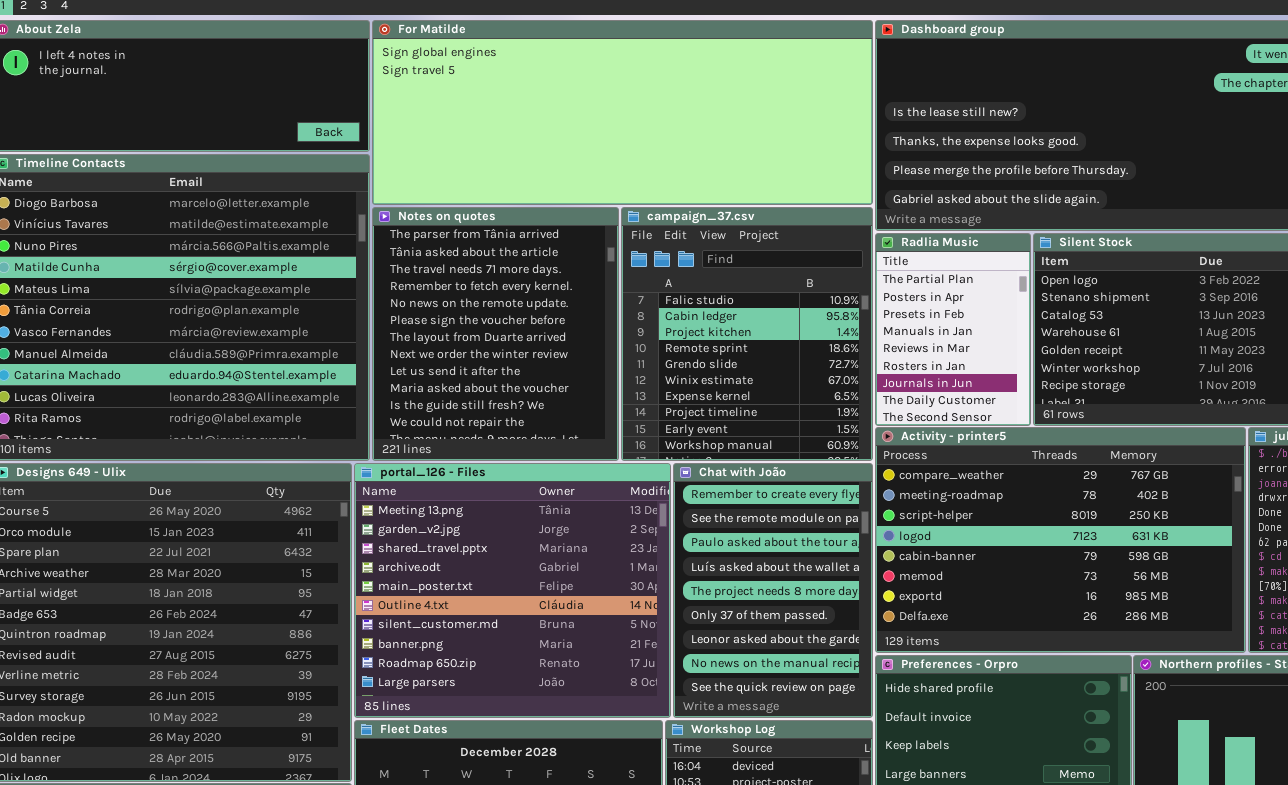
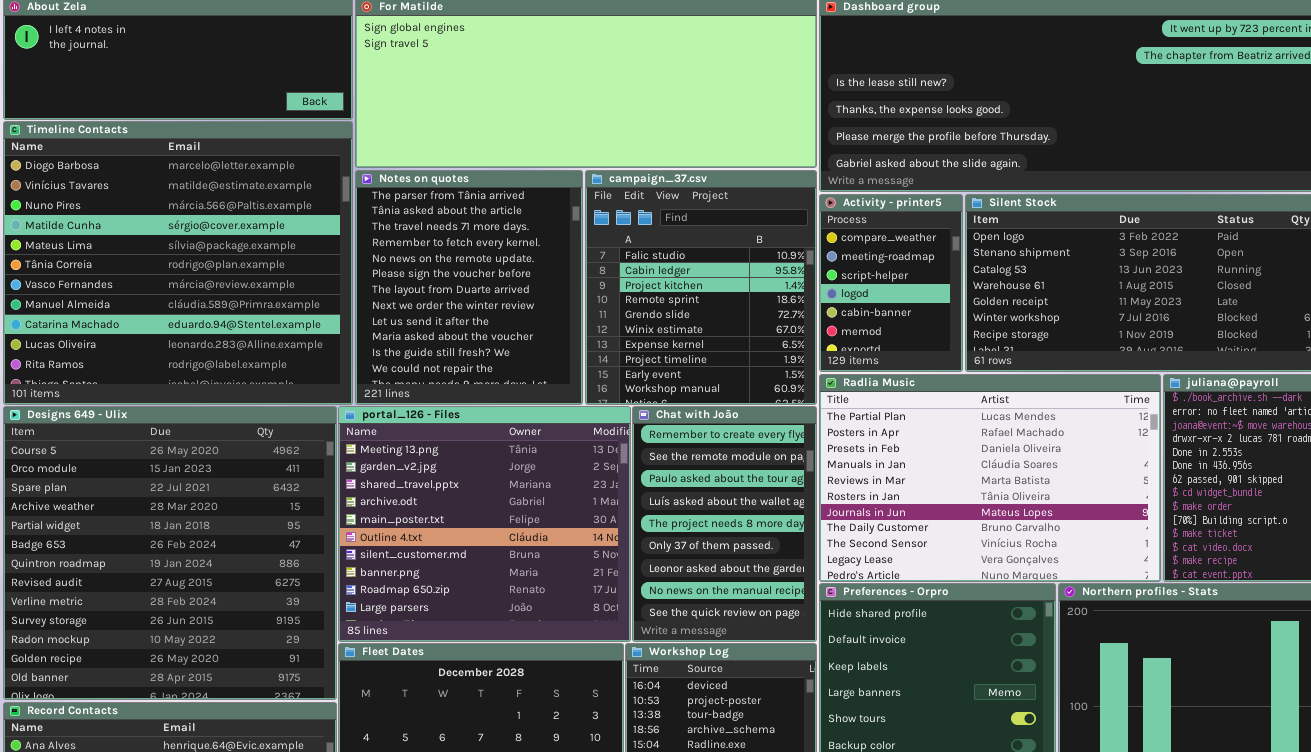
Radlia Music: [875,233,1031,426] -> [819,374,1161,582], moved, resized
Activity - printer5: [875,427,1246,653] -> [819,194,963,372], moved, resized

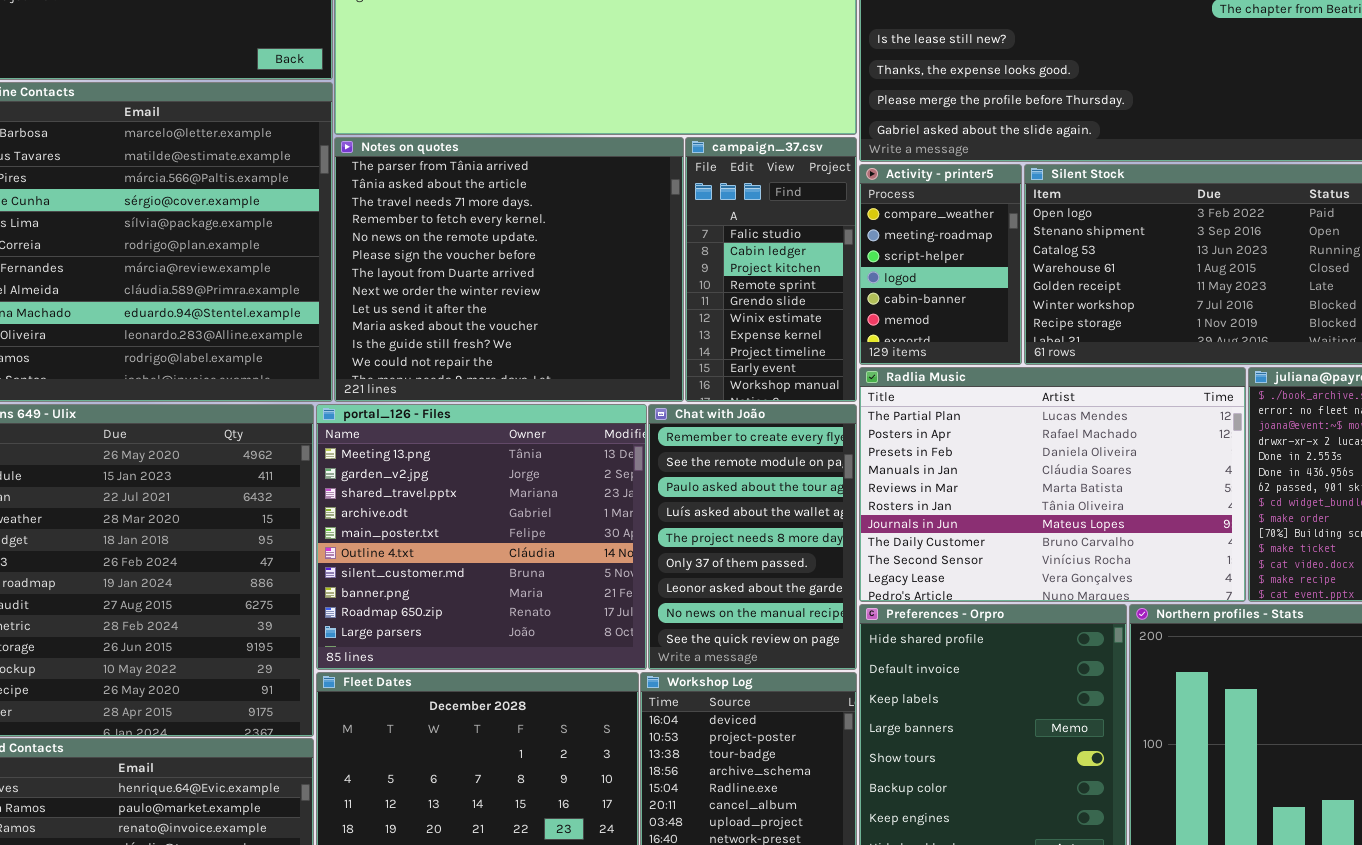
Notes on quotes: [355,170,583,405] -> [334,137,684,402], resized
campaign_37.csv: [585,170,817,405] -> [685,137,857,402], resized

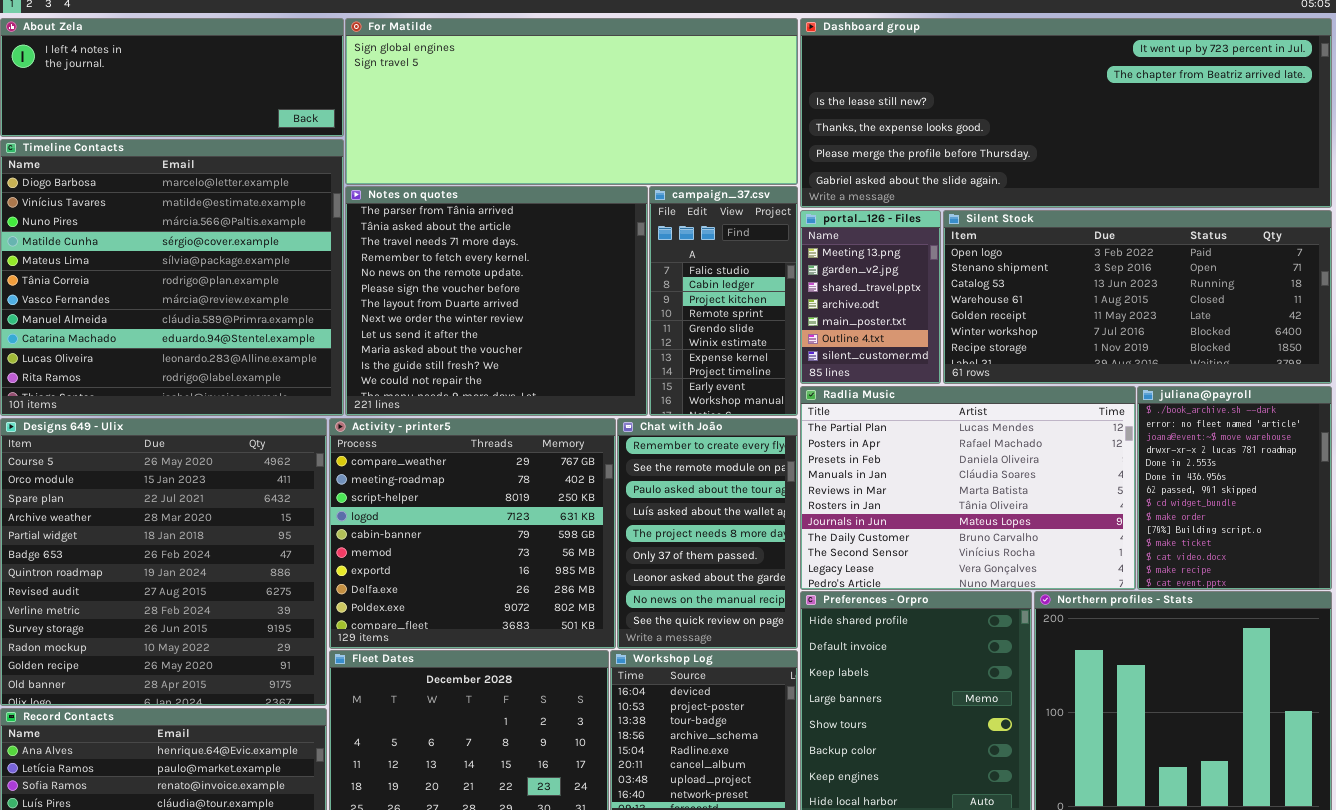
Activity - printer5: [859,164,1022,365] -> [329,418,616,649], moved, resized
portal_126 - Files: [316,404,647,670] -> [800,210,941,384], moved, resized

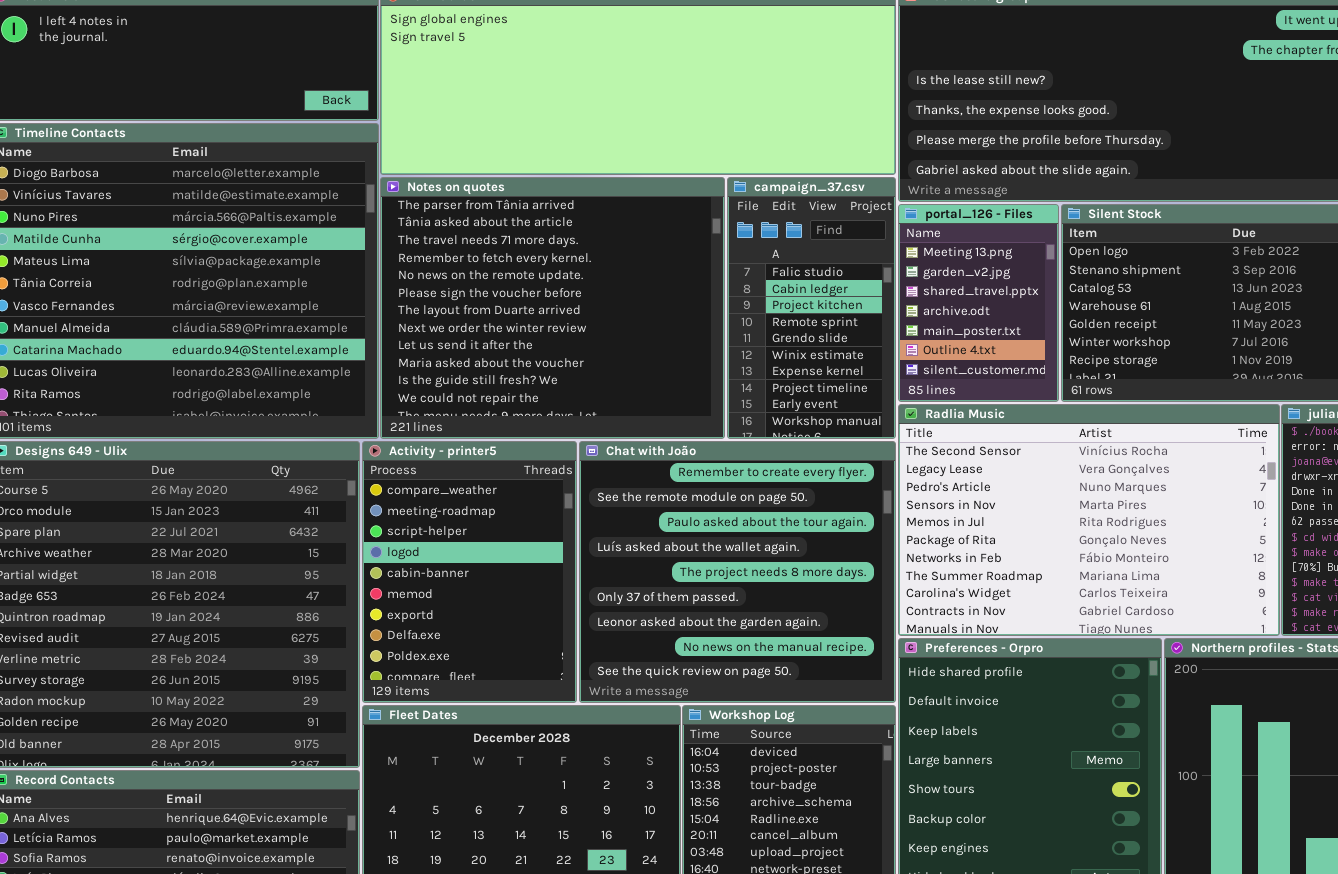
Radlia Music: [800,386,1136,590] -> [898,404,1280,636], scrolled down 8 rows
Activity - printer5: [329,418,616,649] -> [362,441,577,703], resized
Chat with João: [617,418,798,649] -> [579,441,896,703], resized

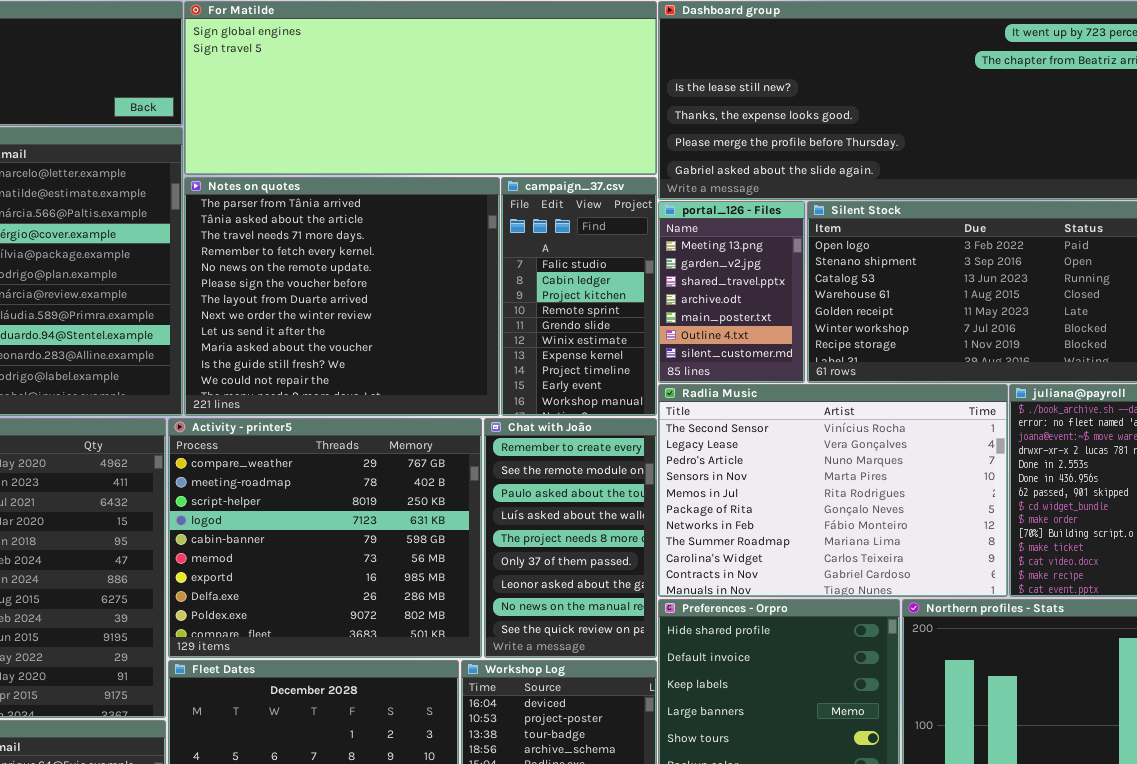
Activity - printer5: [362,441,577,703] -> [168,418,482,658], resized
Chat with João: [579,441,896,703] -> [484,418,657,658], resized

